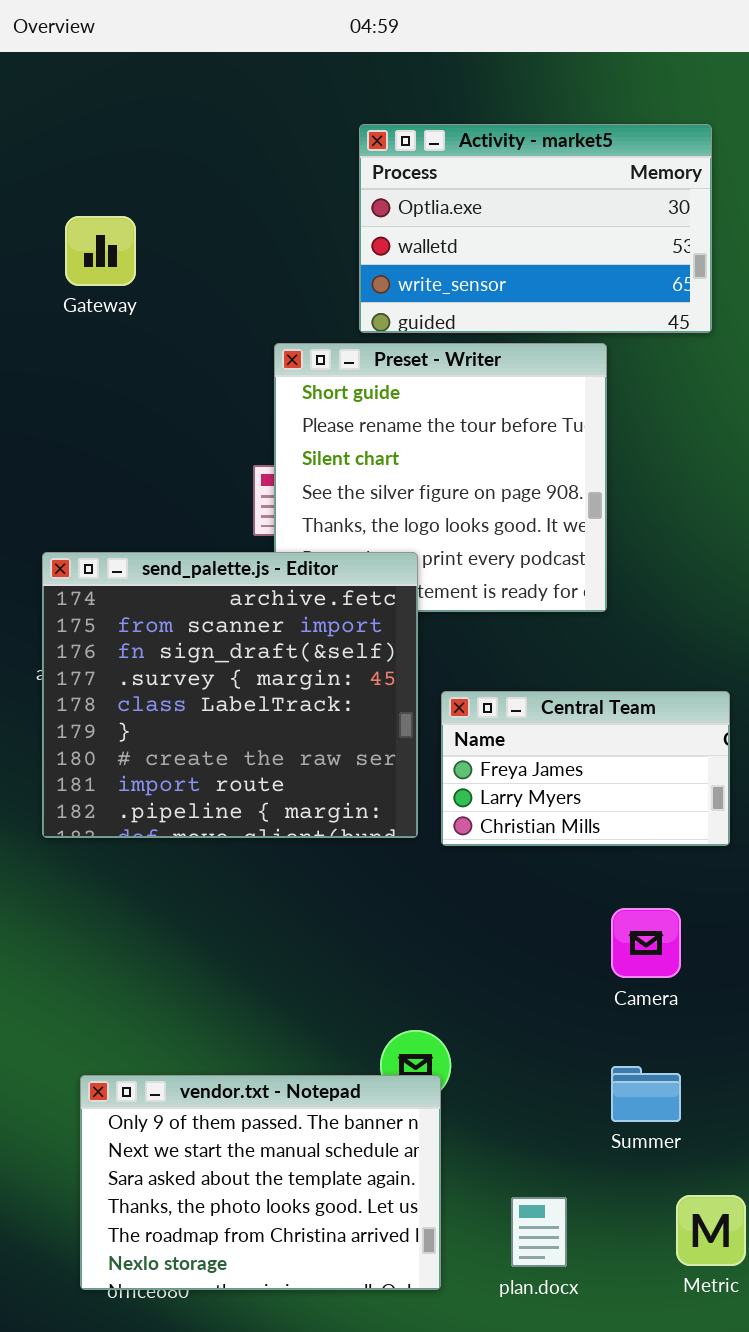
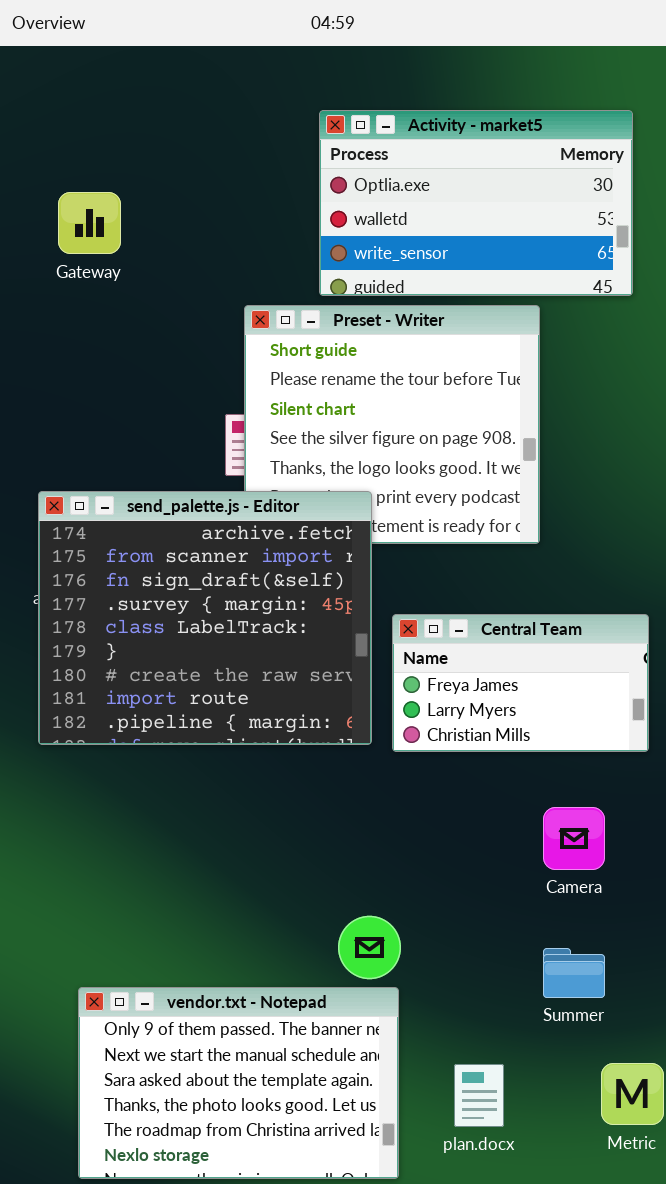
vendor.txt - Notepad: [80,1075,441,1290] -> [78,987,399,1179], moved

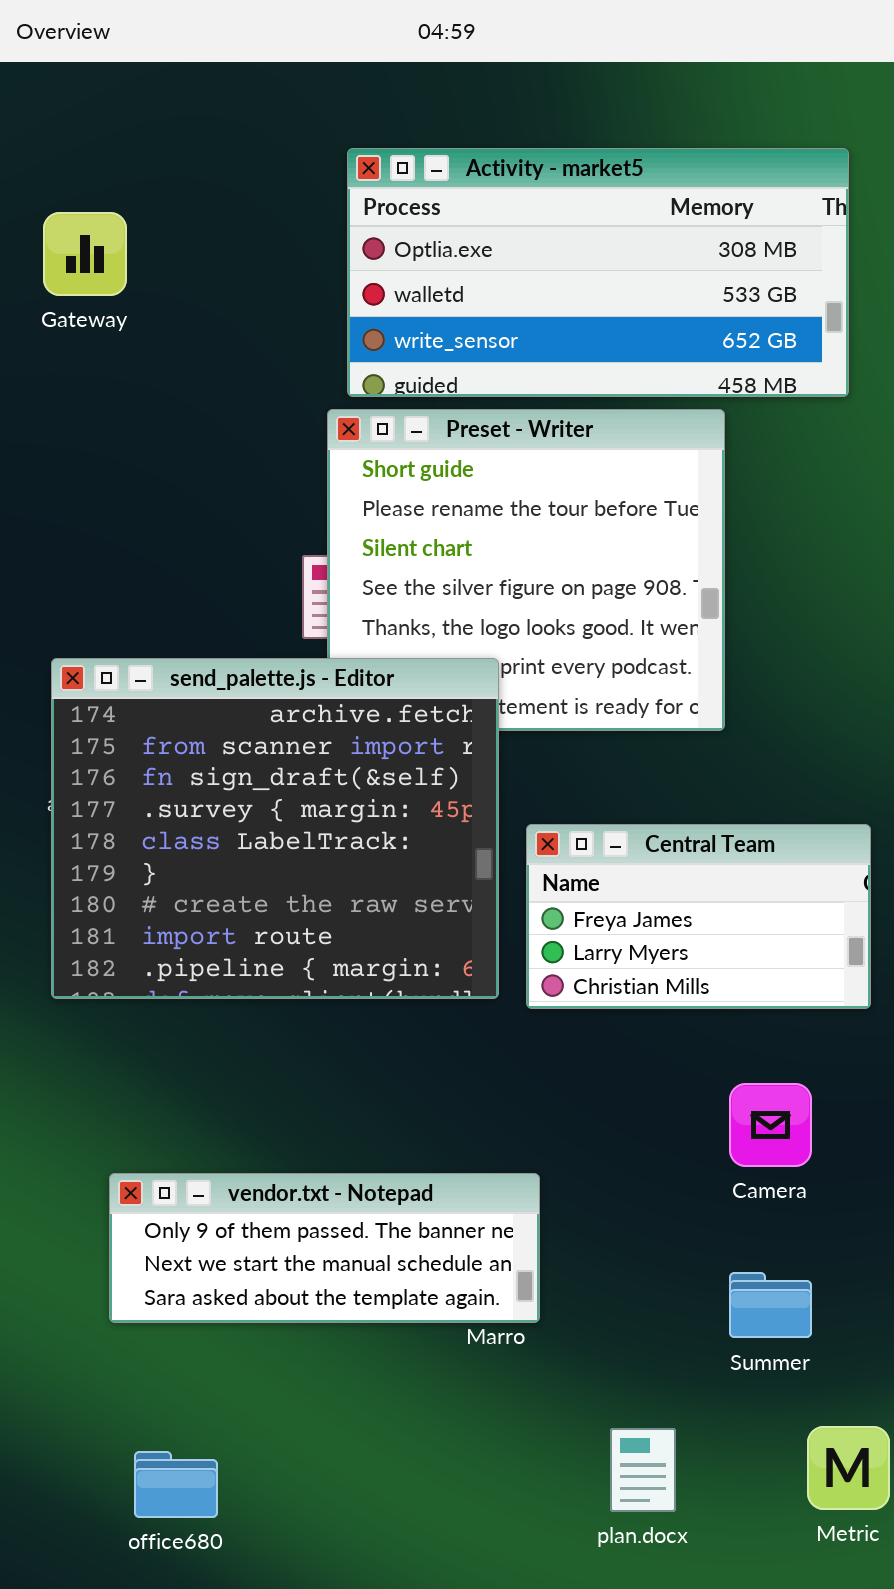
Activity - market5: [319,110,633,296] -> [347,148,849,397], resized
Gateway: [58,192,121,254] -> [43,212,127,296], moved
vendor.txt - Notepad: [78,987,399,1179] -> [109,1173,540,1323], moved, resized

